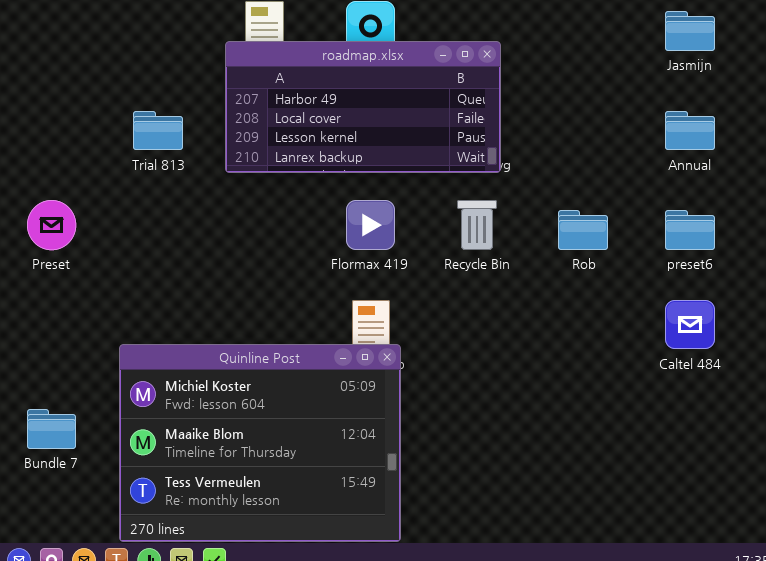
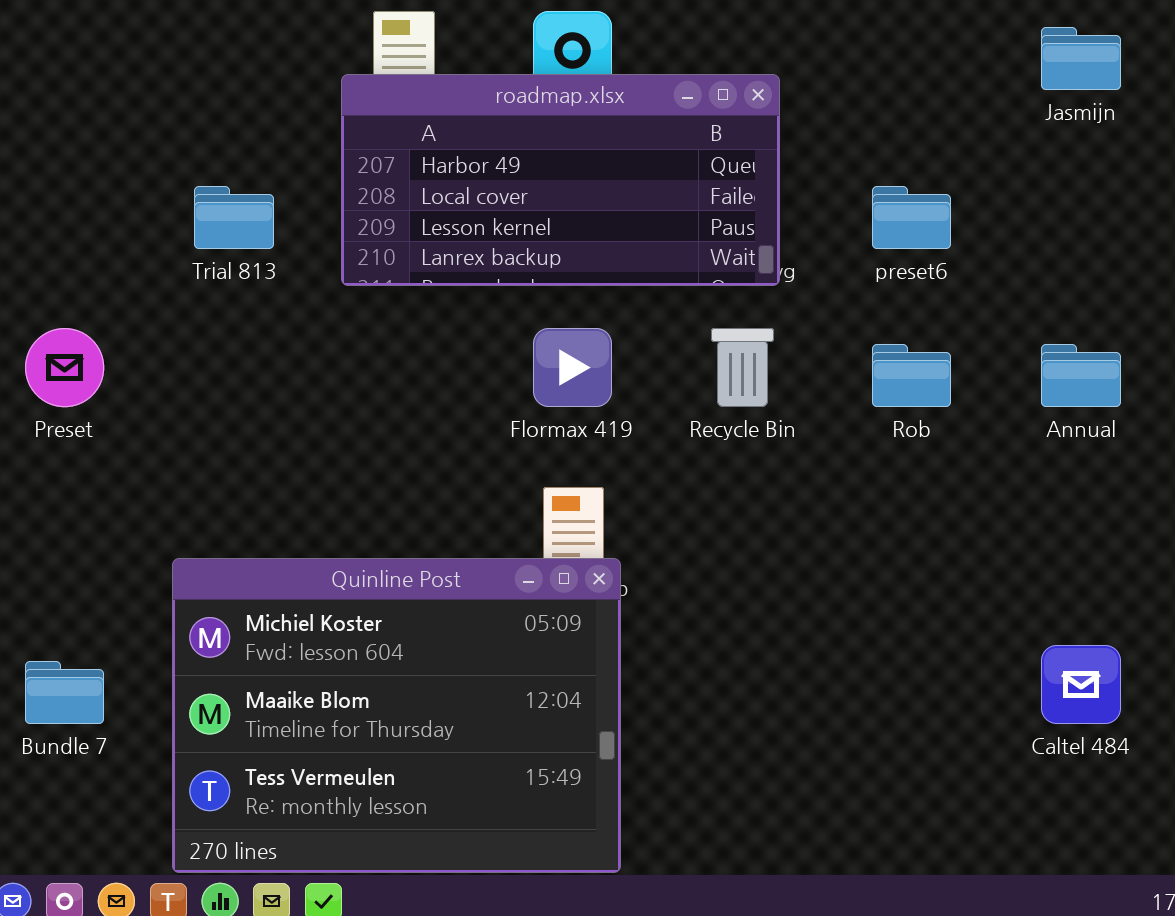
Annual: [665,111,715,150] -> [1041,344,1121,407], moved
preset6: [665,210,715,250] -> [872,186,951,249], moved
Caltel 484: [665,300,715,349] -> [1041,645,1121,724], moved

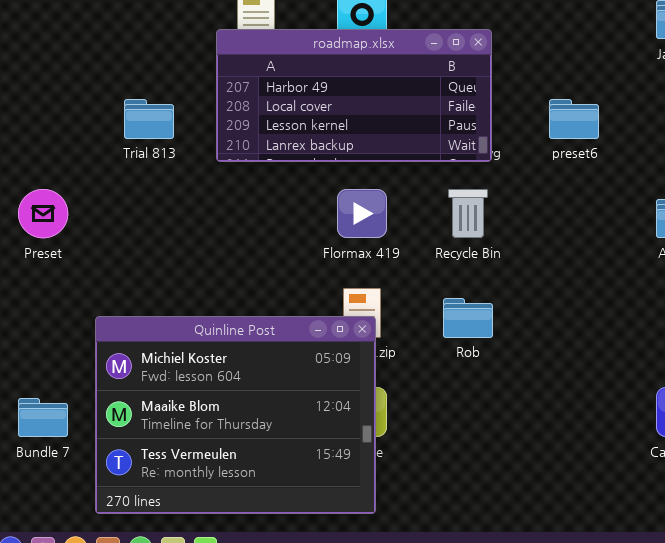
Rob: [872,344,951,407] -> [443,298,493,338], moved
Quinline Post: [172,558,621,873] -> [95,316,376,514], moved

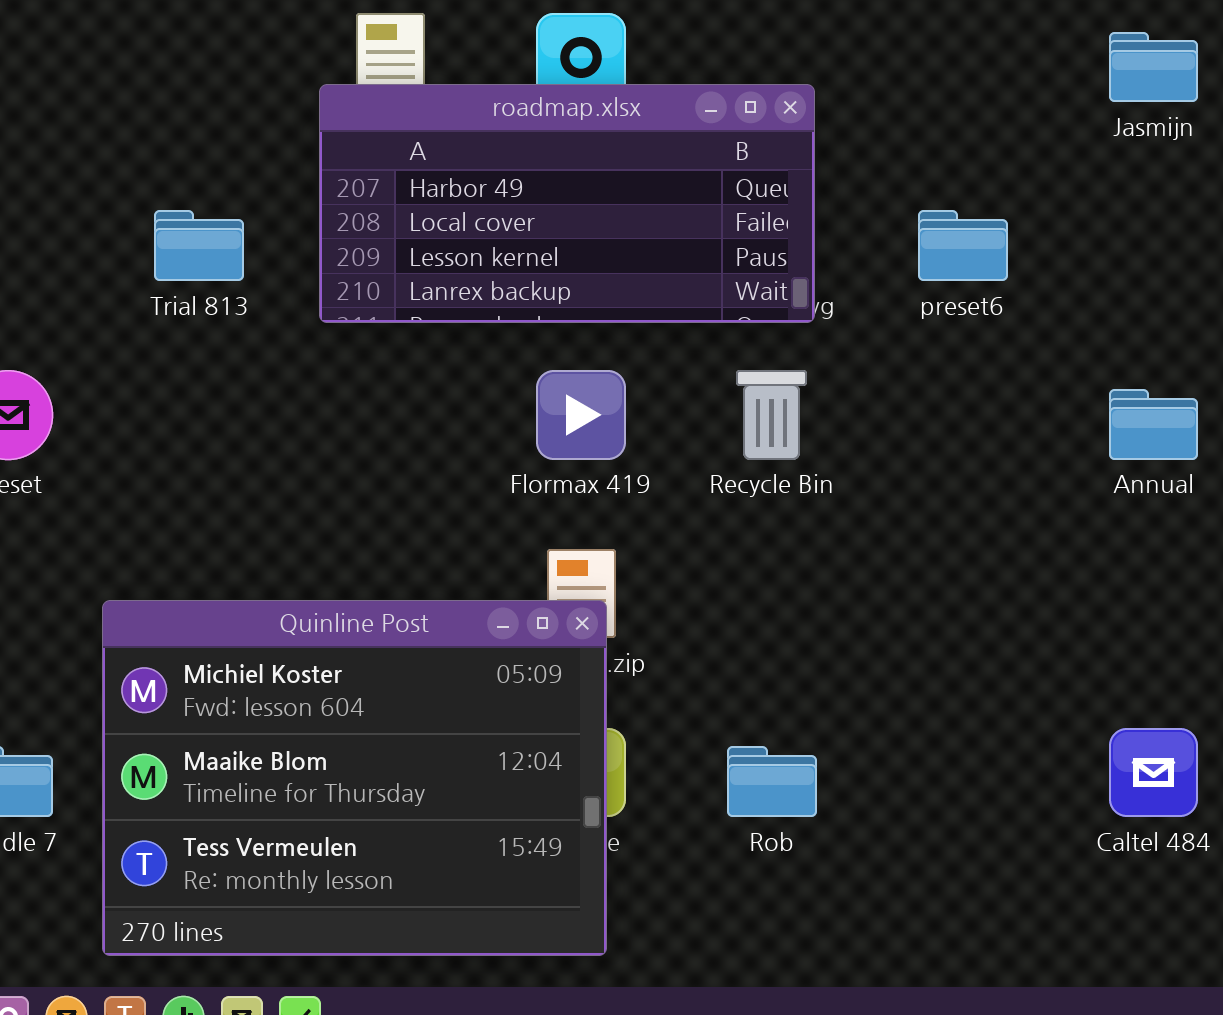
Rob: [443,298,493,338] -> [727,746,817,817], moved

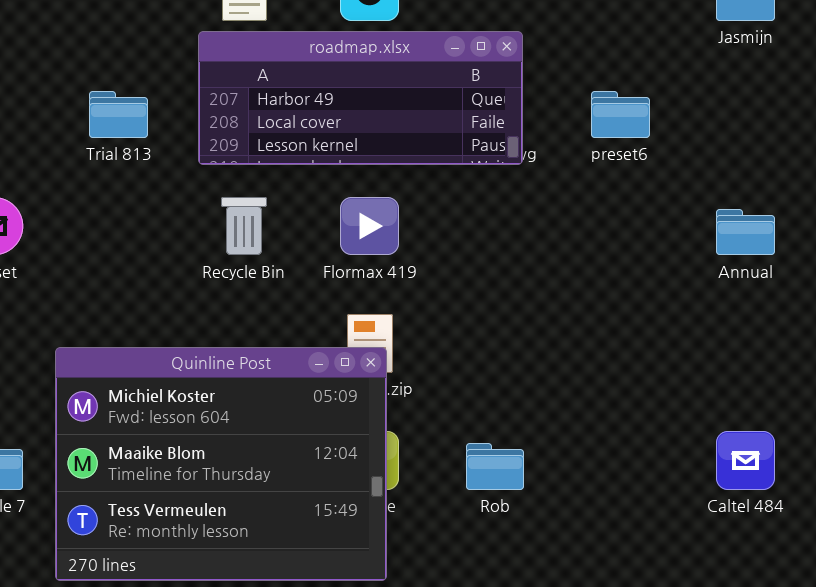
roadmap.xlsx: [319,84,815,323] -> [198,31,523,165], resized
Recycle Bin: [736,370,807,460] -> [221,197,267,255], moved

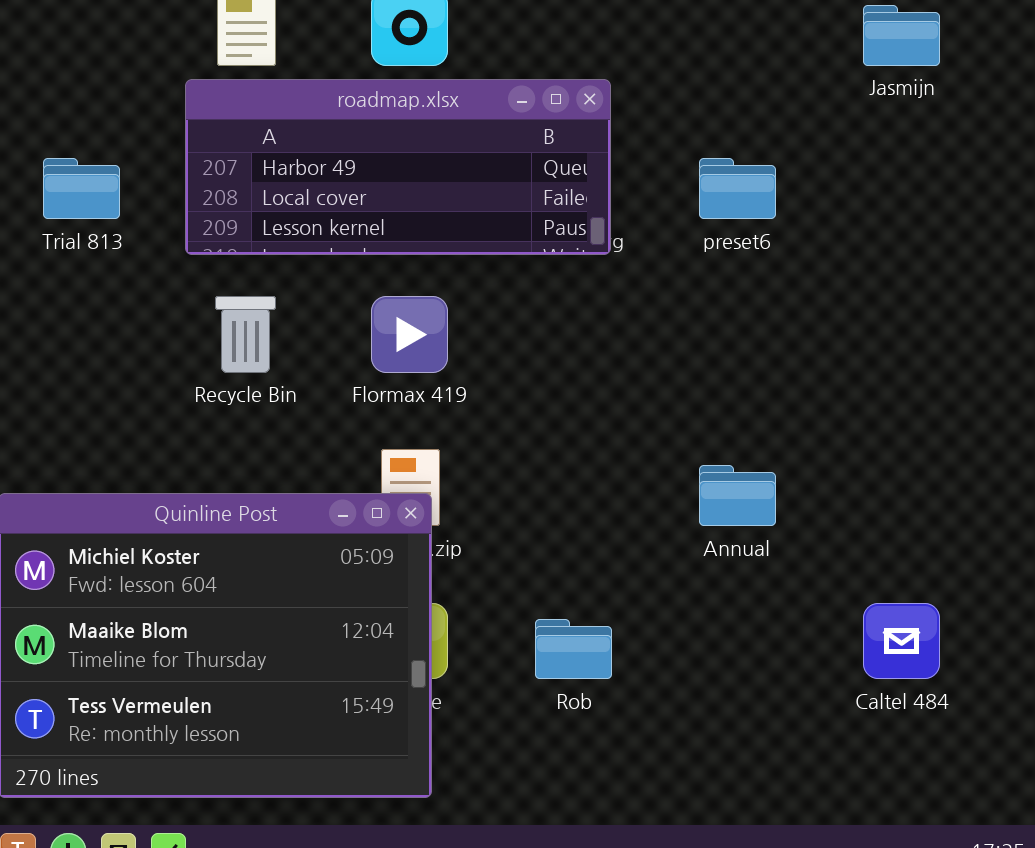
Annual: [716,209,775,255] -> [699,465,776,526], moved

